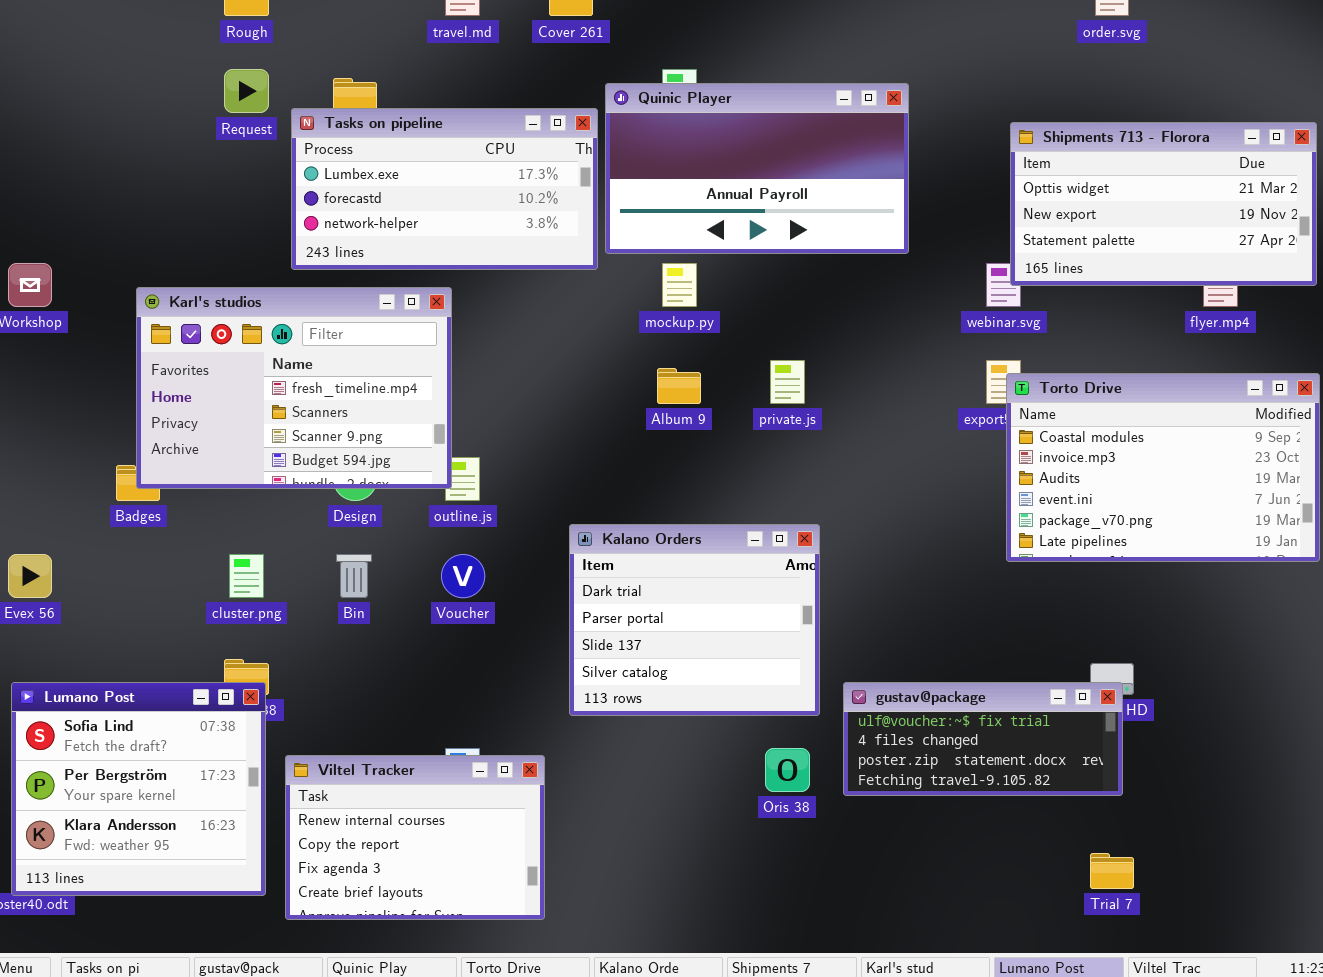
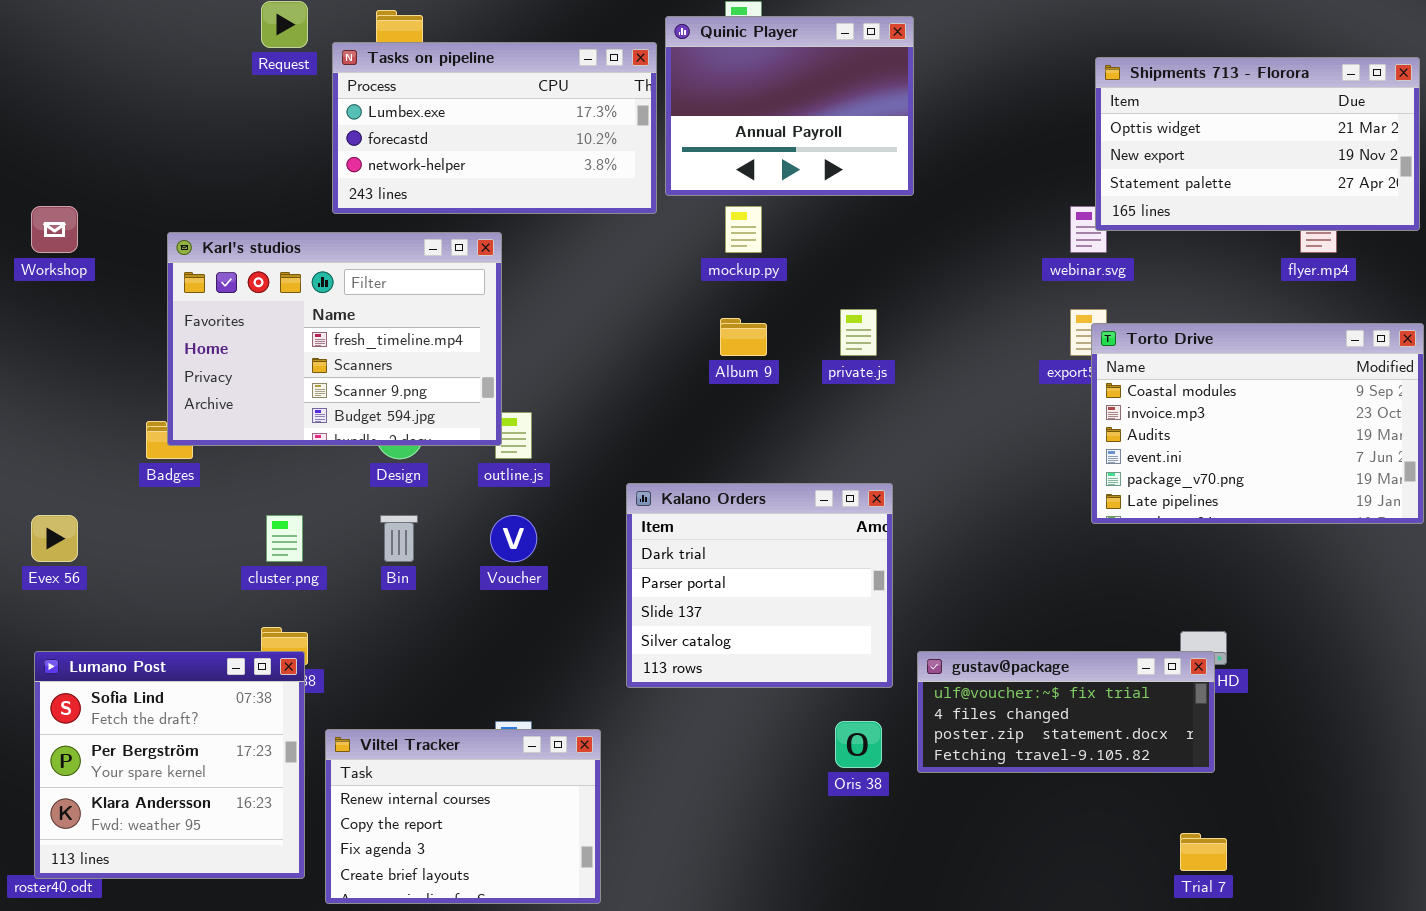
Quinic Player: [605,83,909,254] -> [665,16,914,196], resized

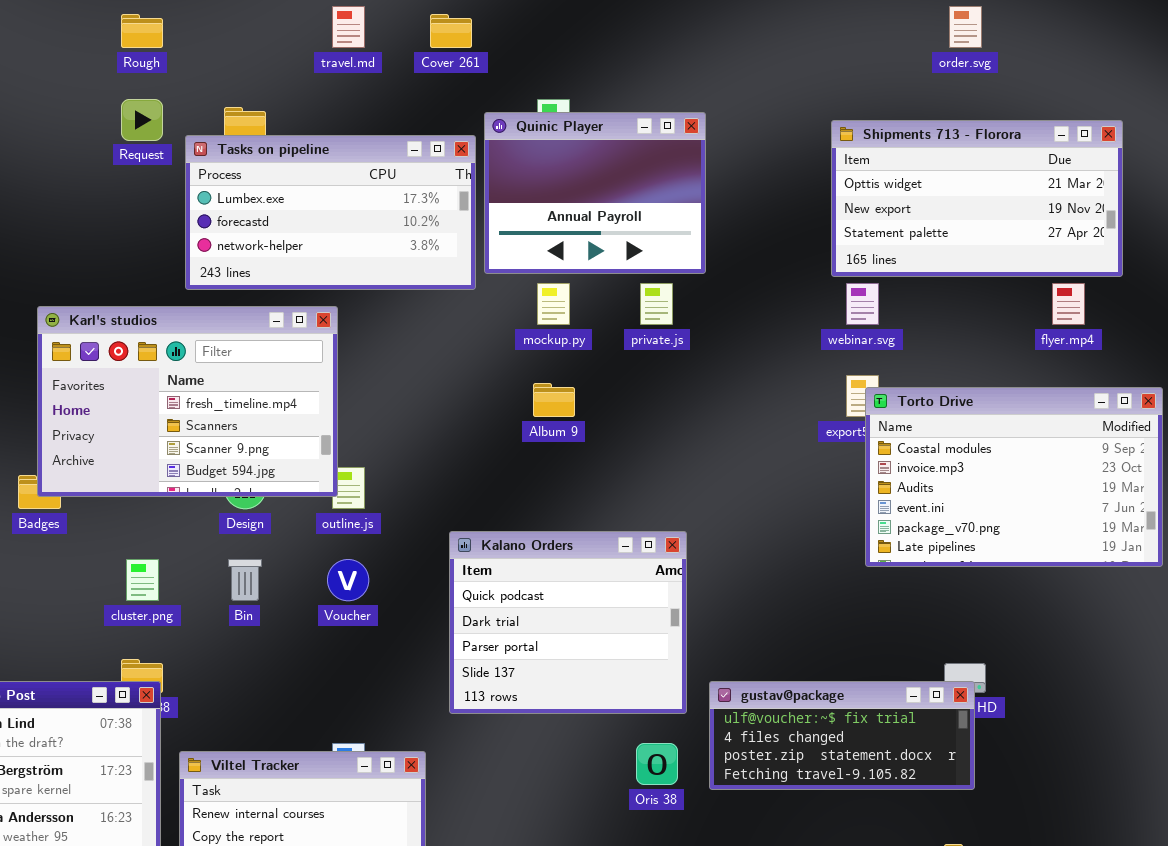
Shipments 713 - Florora: [1095,57,1420,231] -> [831,120,1123,277], moved
private.js: [840,309,877,356] -> [640,283,673,325], moved
Kalano Orders: [626,483,893,688] -> [449,531,687,714], scrolled up 1 row

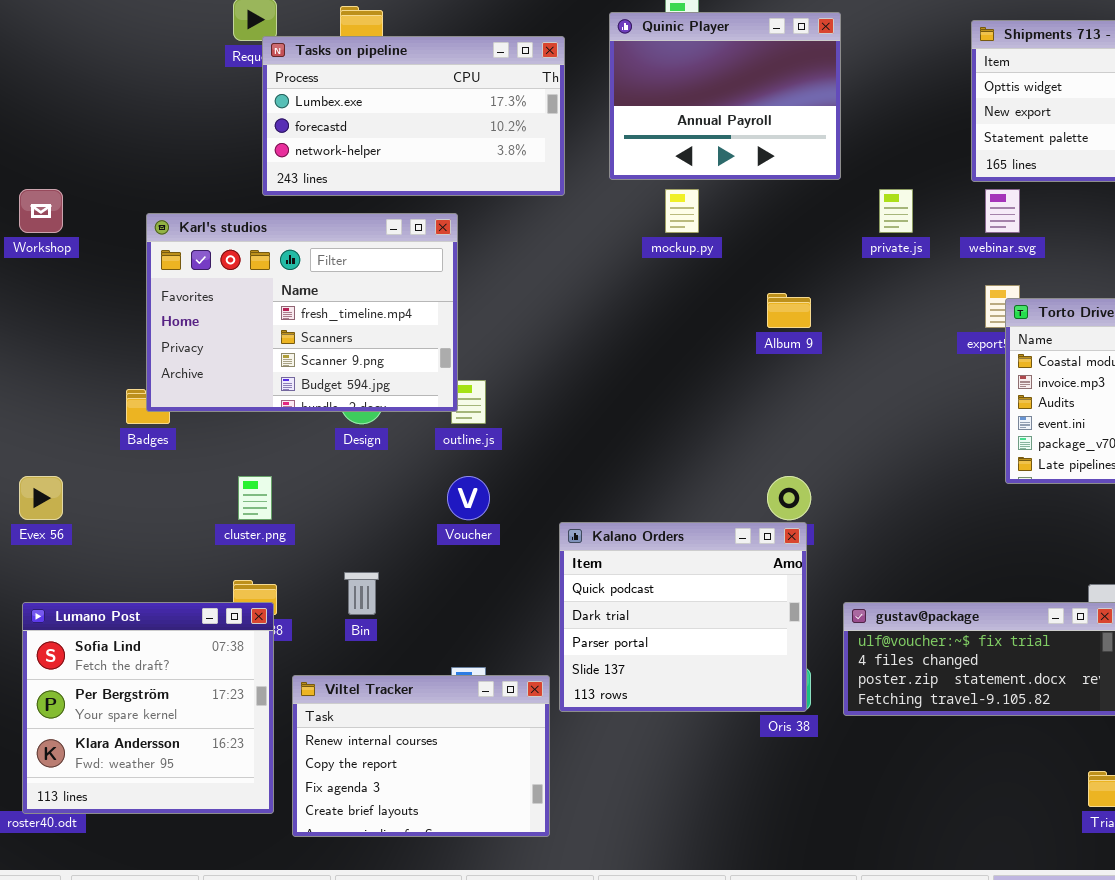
Tasks on pipeline: [185,135,476,290] -> [262,36,565,196], moved
private.js: [640,283,673,325] -> [879,189,913,233], moved
Album 9: [533,383,575,417] -> [767,293,811,328], moved
Kalano Orders: [449,531,687,714] -> [559,522,807,712], moved
Bin: [228,559,262,601] -> [344,572,379,615], moved

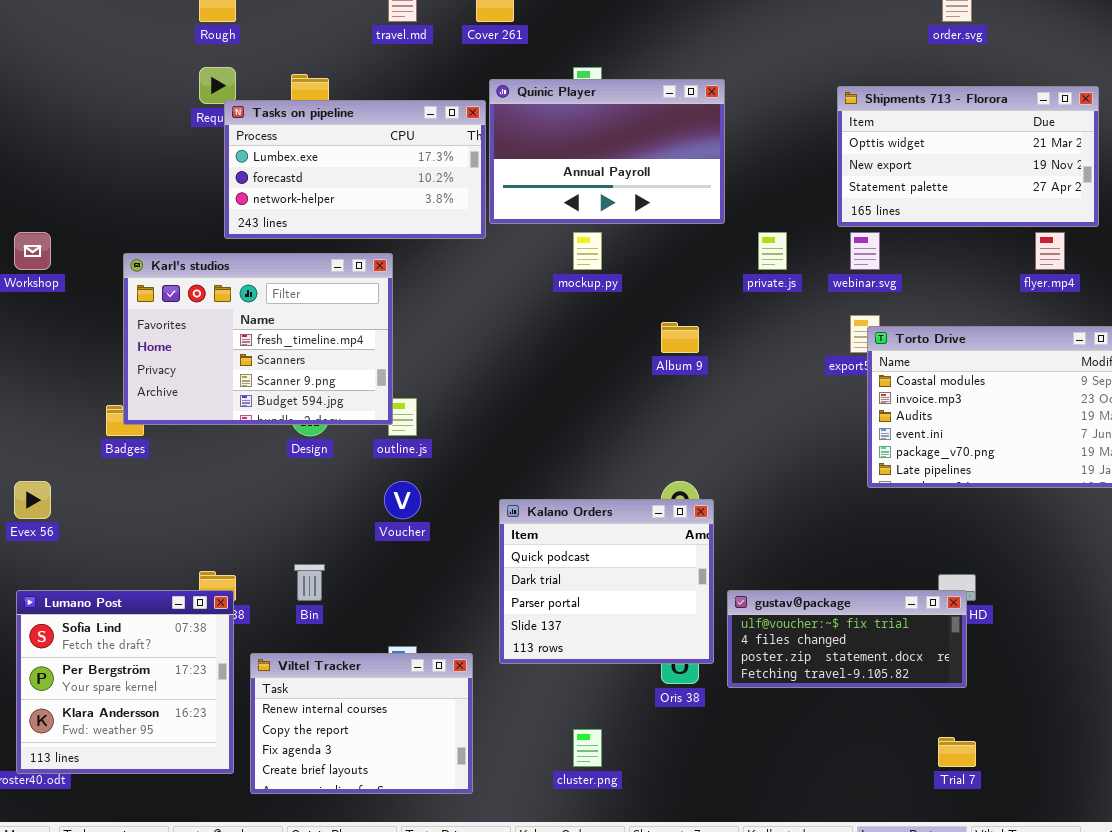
Quinic Player: [609,12,841,180] -> [489,79,725,224], resized
cluster.png: [238,476,272,520] -> [573,729,602,767], moved
Kalano Orders: [559,522,807,712] -> [499,499,714,664], moved

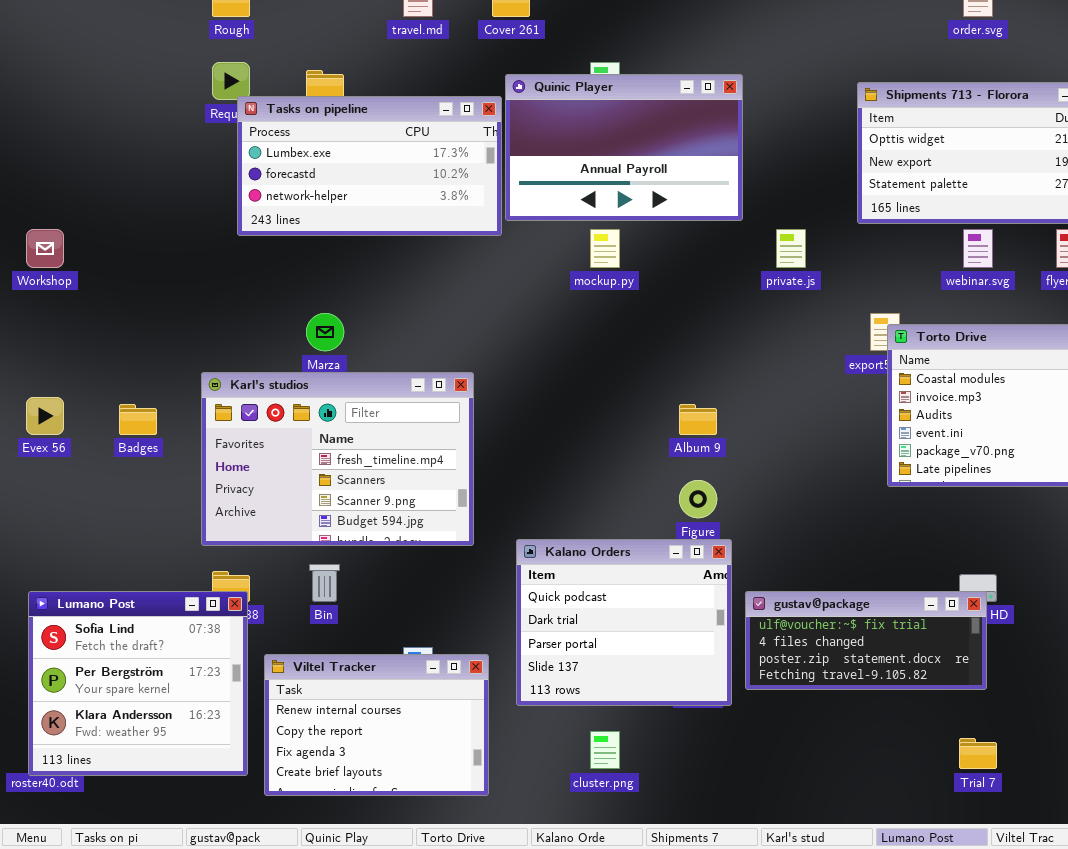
webinar.svg: [850,232,880,270] -> [963,229,993,268], moved
Karl's studios: [123,253,393,425] -> [201,372,474,546], moved
Album 9: [661,322,699,353] -> [679,404,717,435], moved
Evex 56: [14,481,51,519] -> [26,397,64,435], moved
Kalano Orders: [499,499,714,664] -> [516,539,732,706], moved

